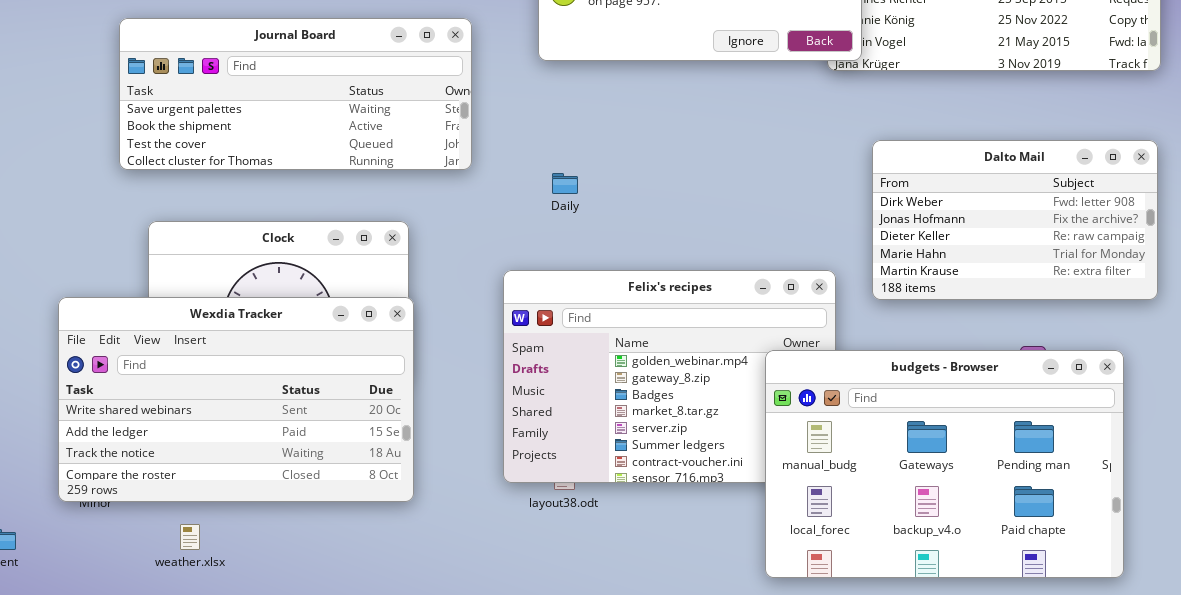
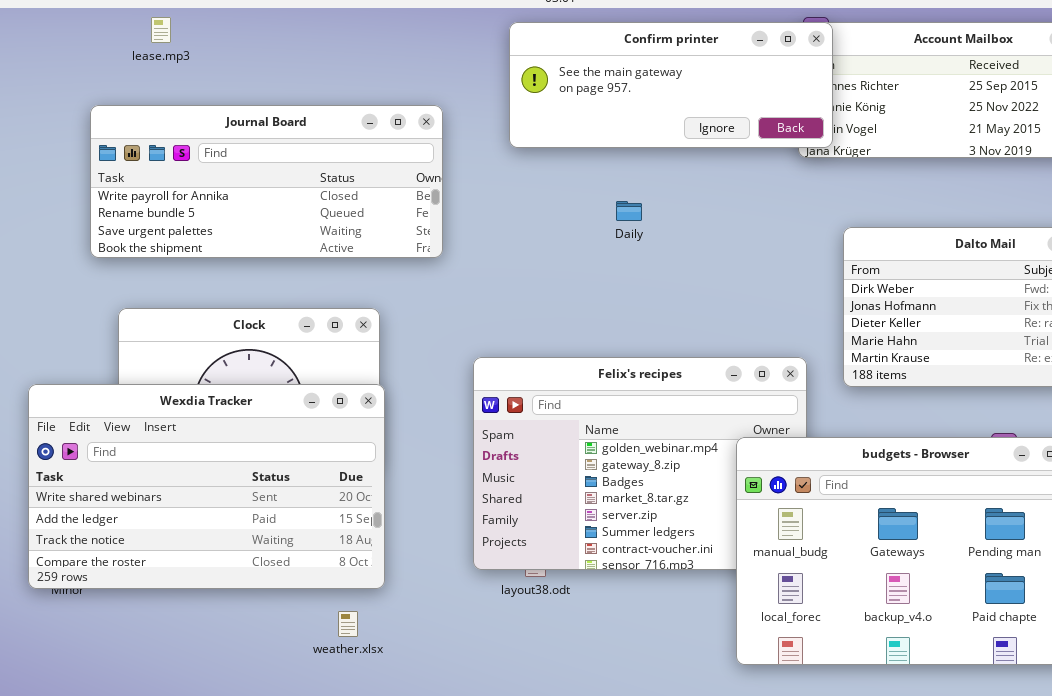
Journal Board: [119,18,472,170] -> [90,105,443,258], scrolled up 2 rows
Daily: [552,173,578,194] -> [616,201,642,221], moved
weather.xlsx: [180,524,200,550] -> [338,611,358,637], moved

